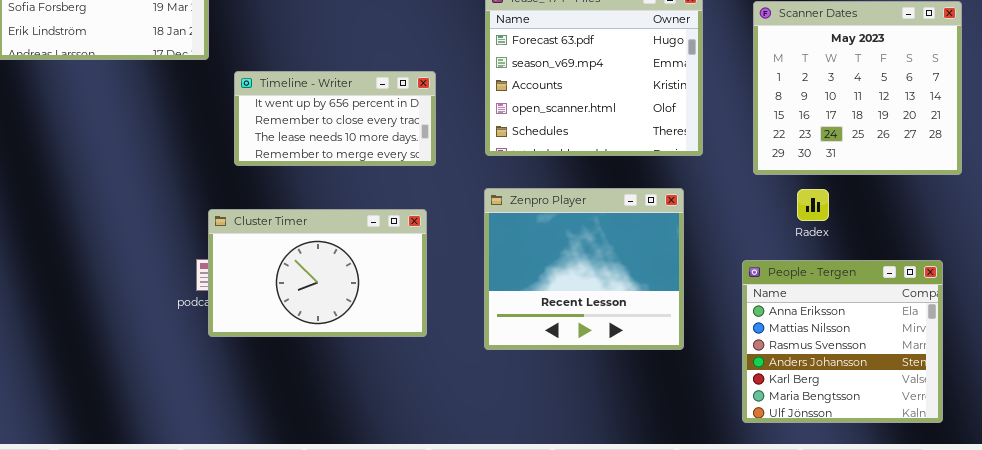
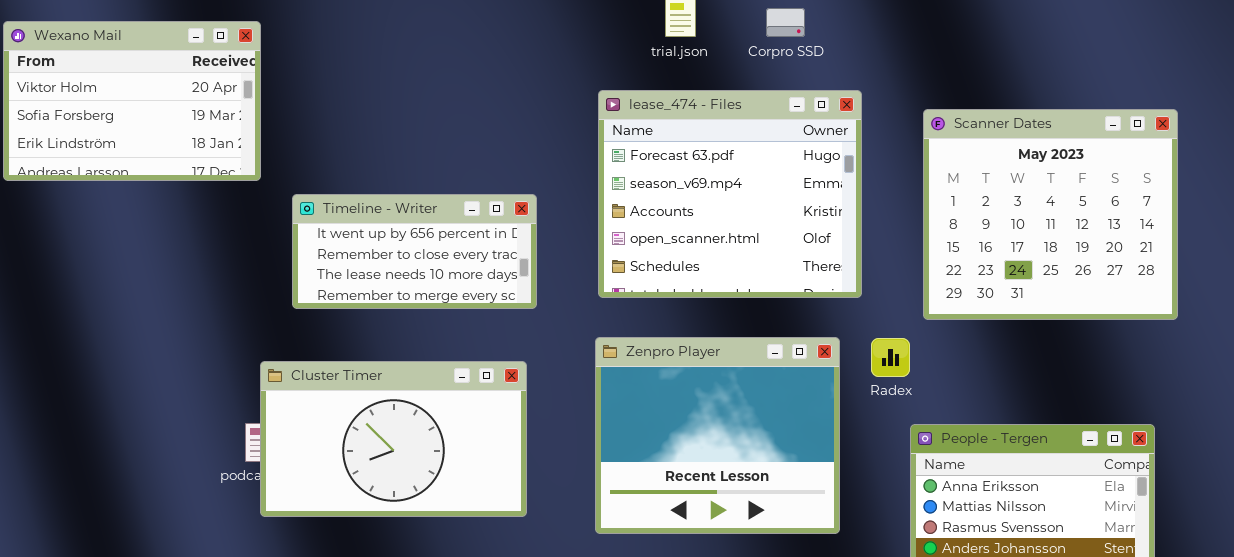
Radex: [797,189,829,221] -> [871,338,910,377], moved

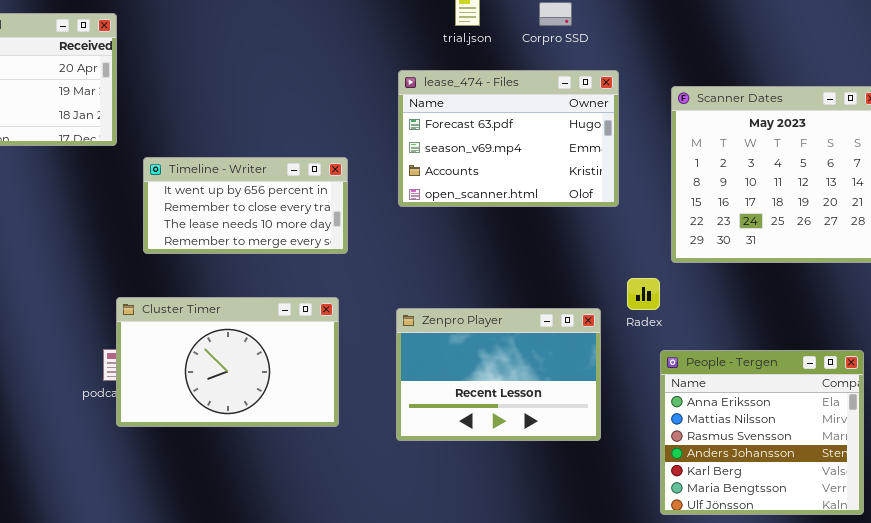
lease_474 - Files: [598,90,862,298] -> [398,70,619,207], resized
Zenpro Player: [595,337,840,534] -> [396,308,601,441], resized

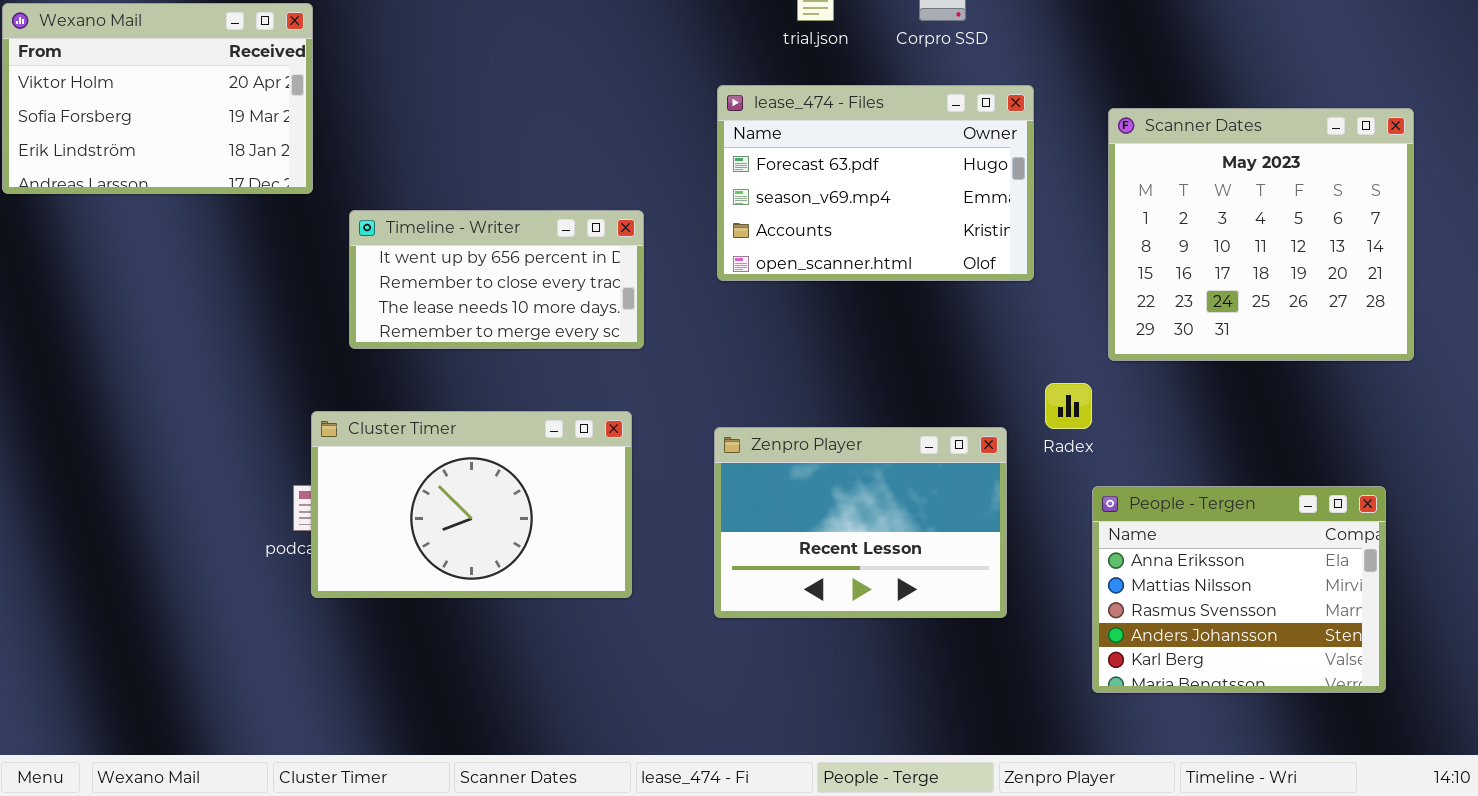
People - Tergen: [660,350,864,515] -> [1092,486,1386,693], resized

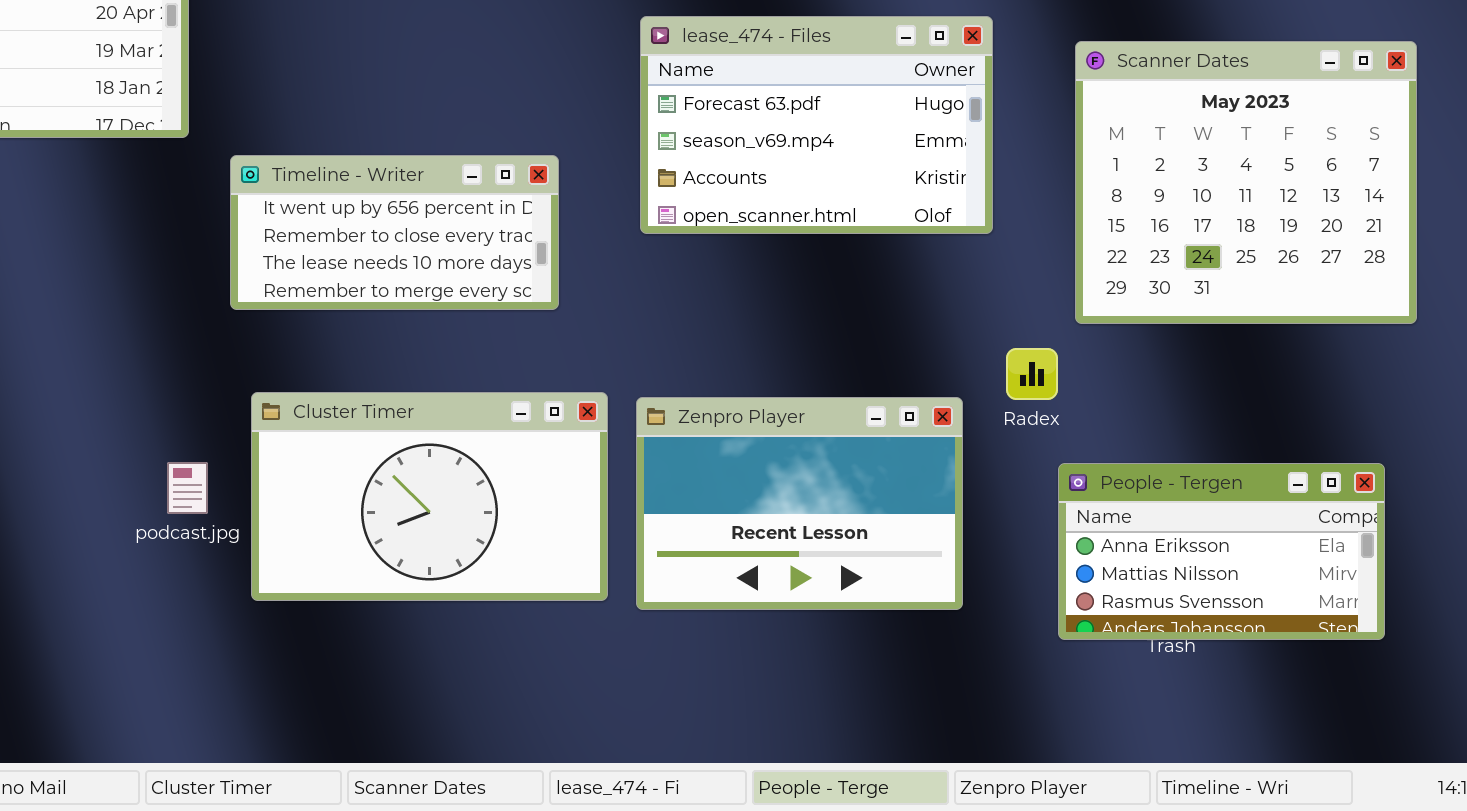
Cluster Timer: [311,411,632,598] -> [251,392,608,601], moved
People - Tergen: [1092,486,1386,693] -> [1058,463,1385,640], resized

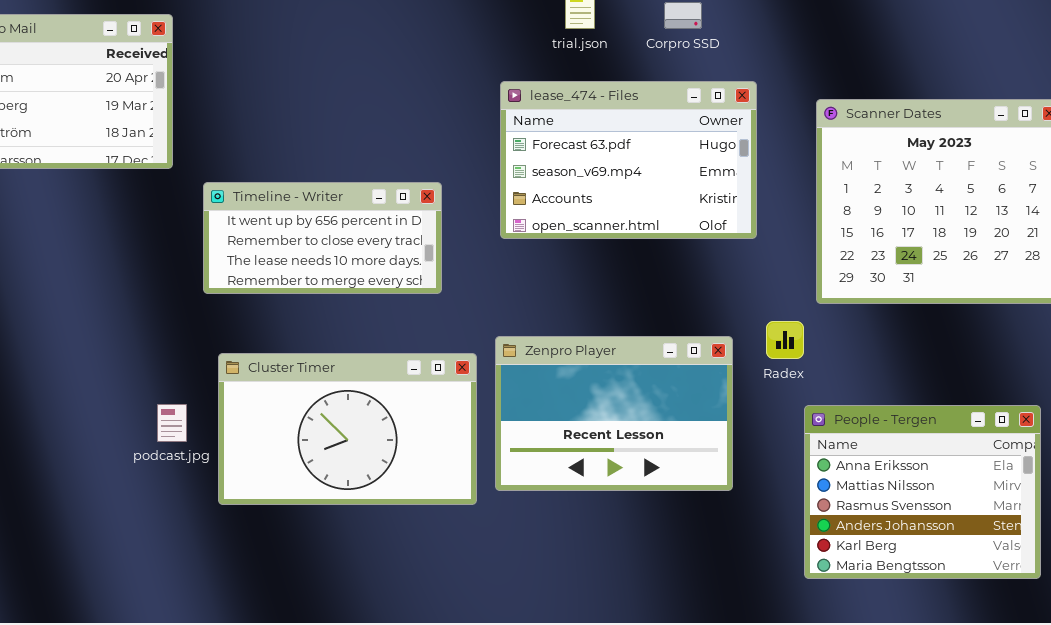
Zenpro Player: [636,397,963,610] -> [495,336,733,491], moved
People - Tergen: [1058,463,1385,640] -> [804,405,1041,579], resized

